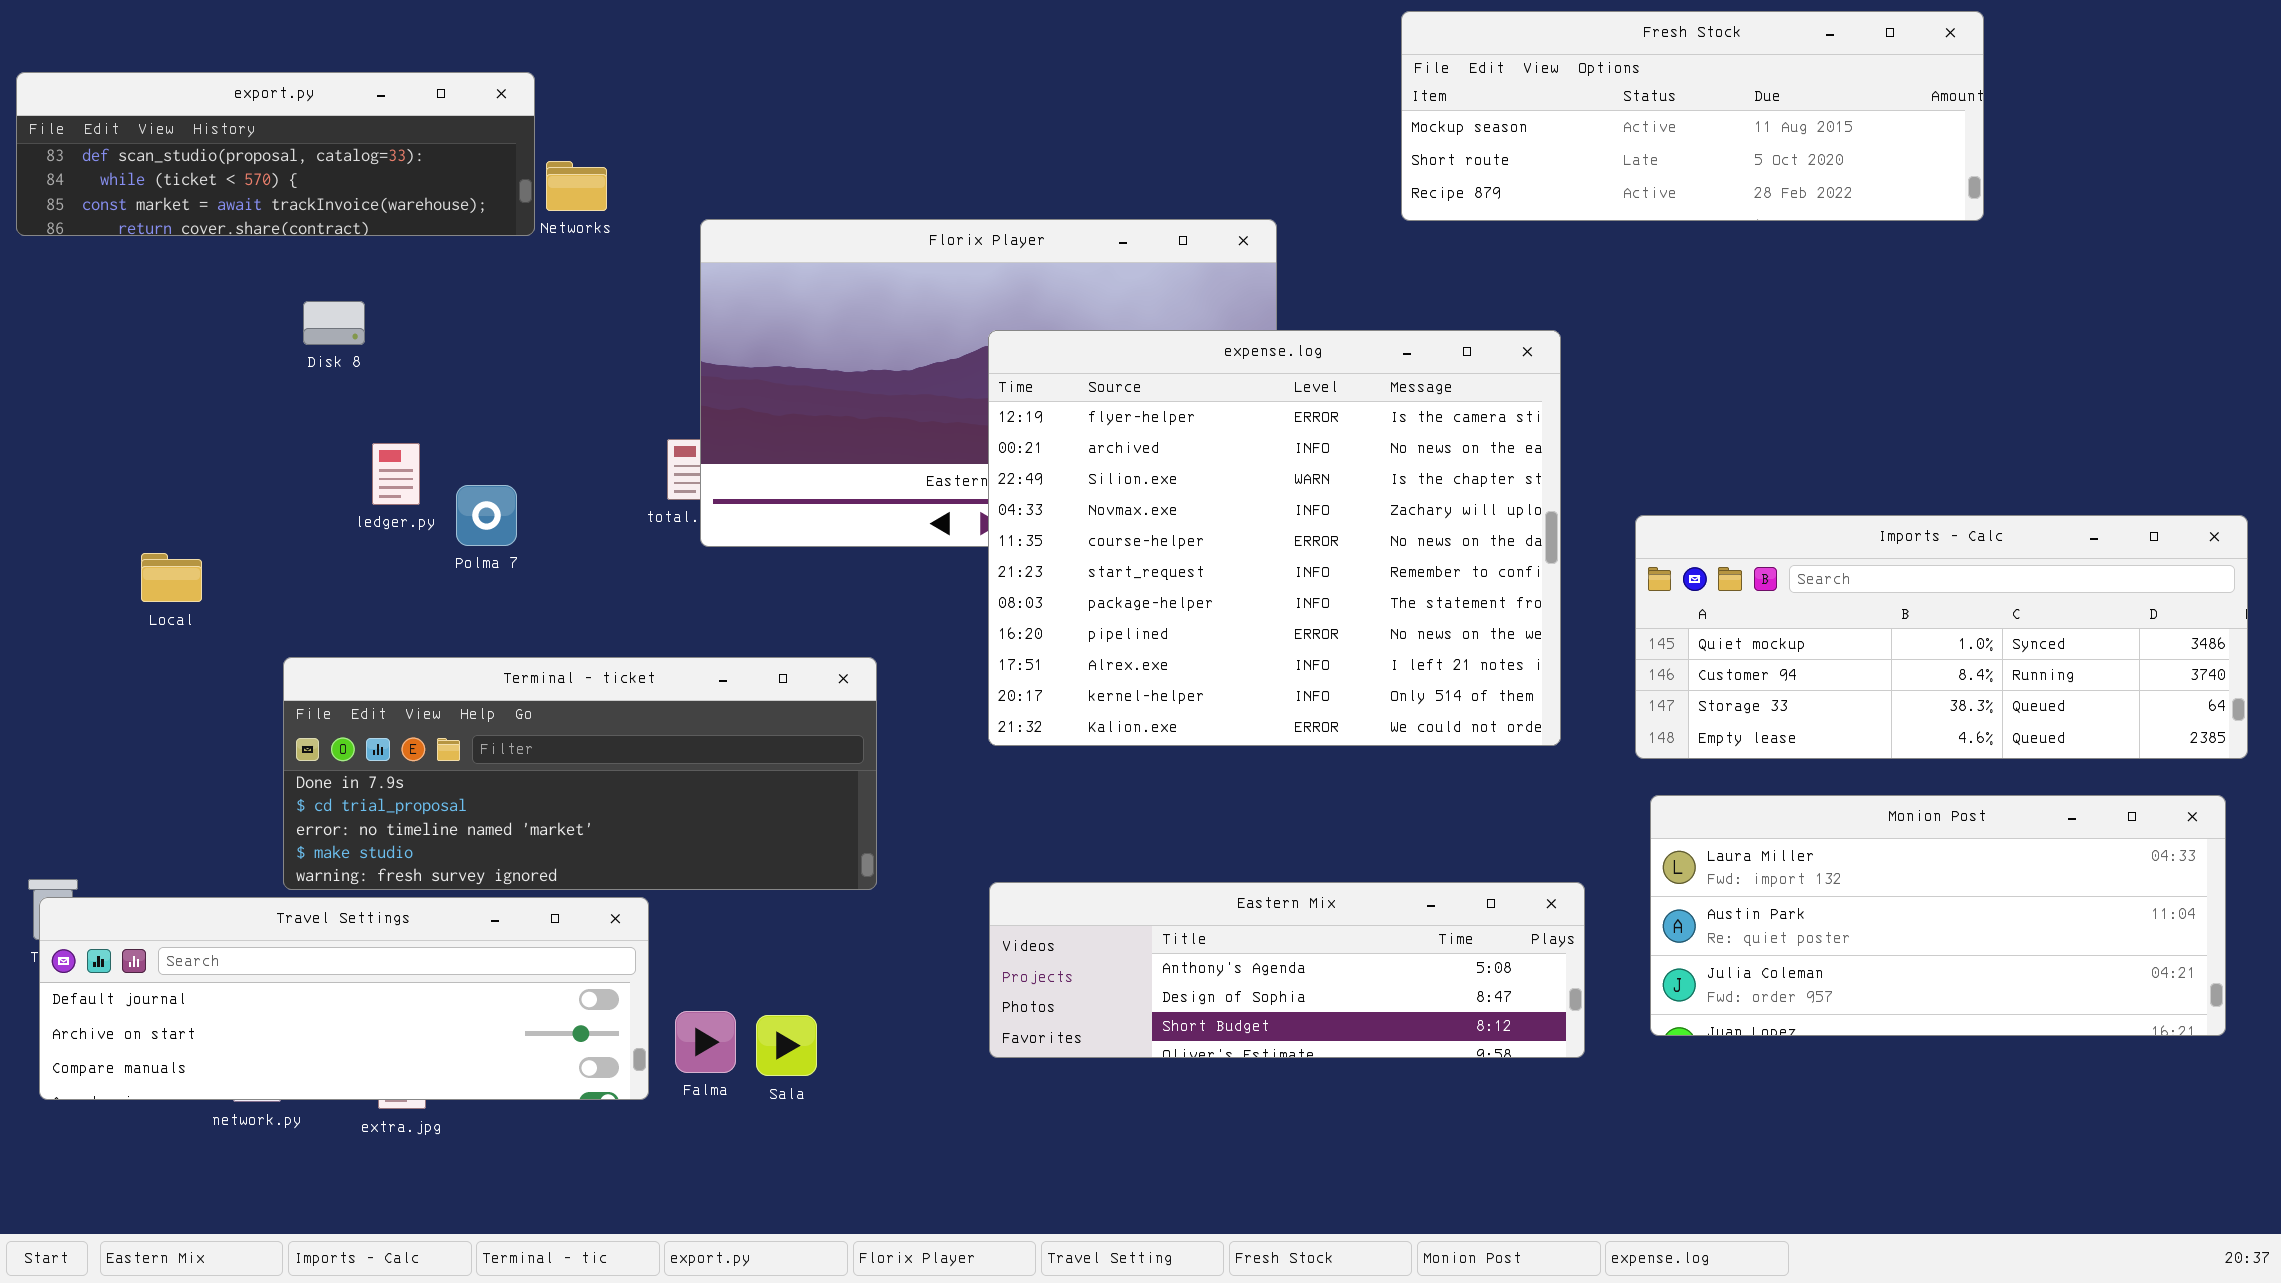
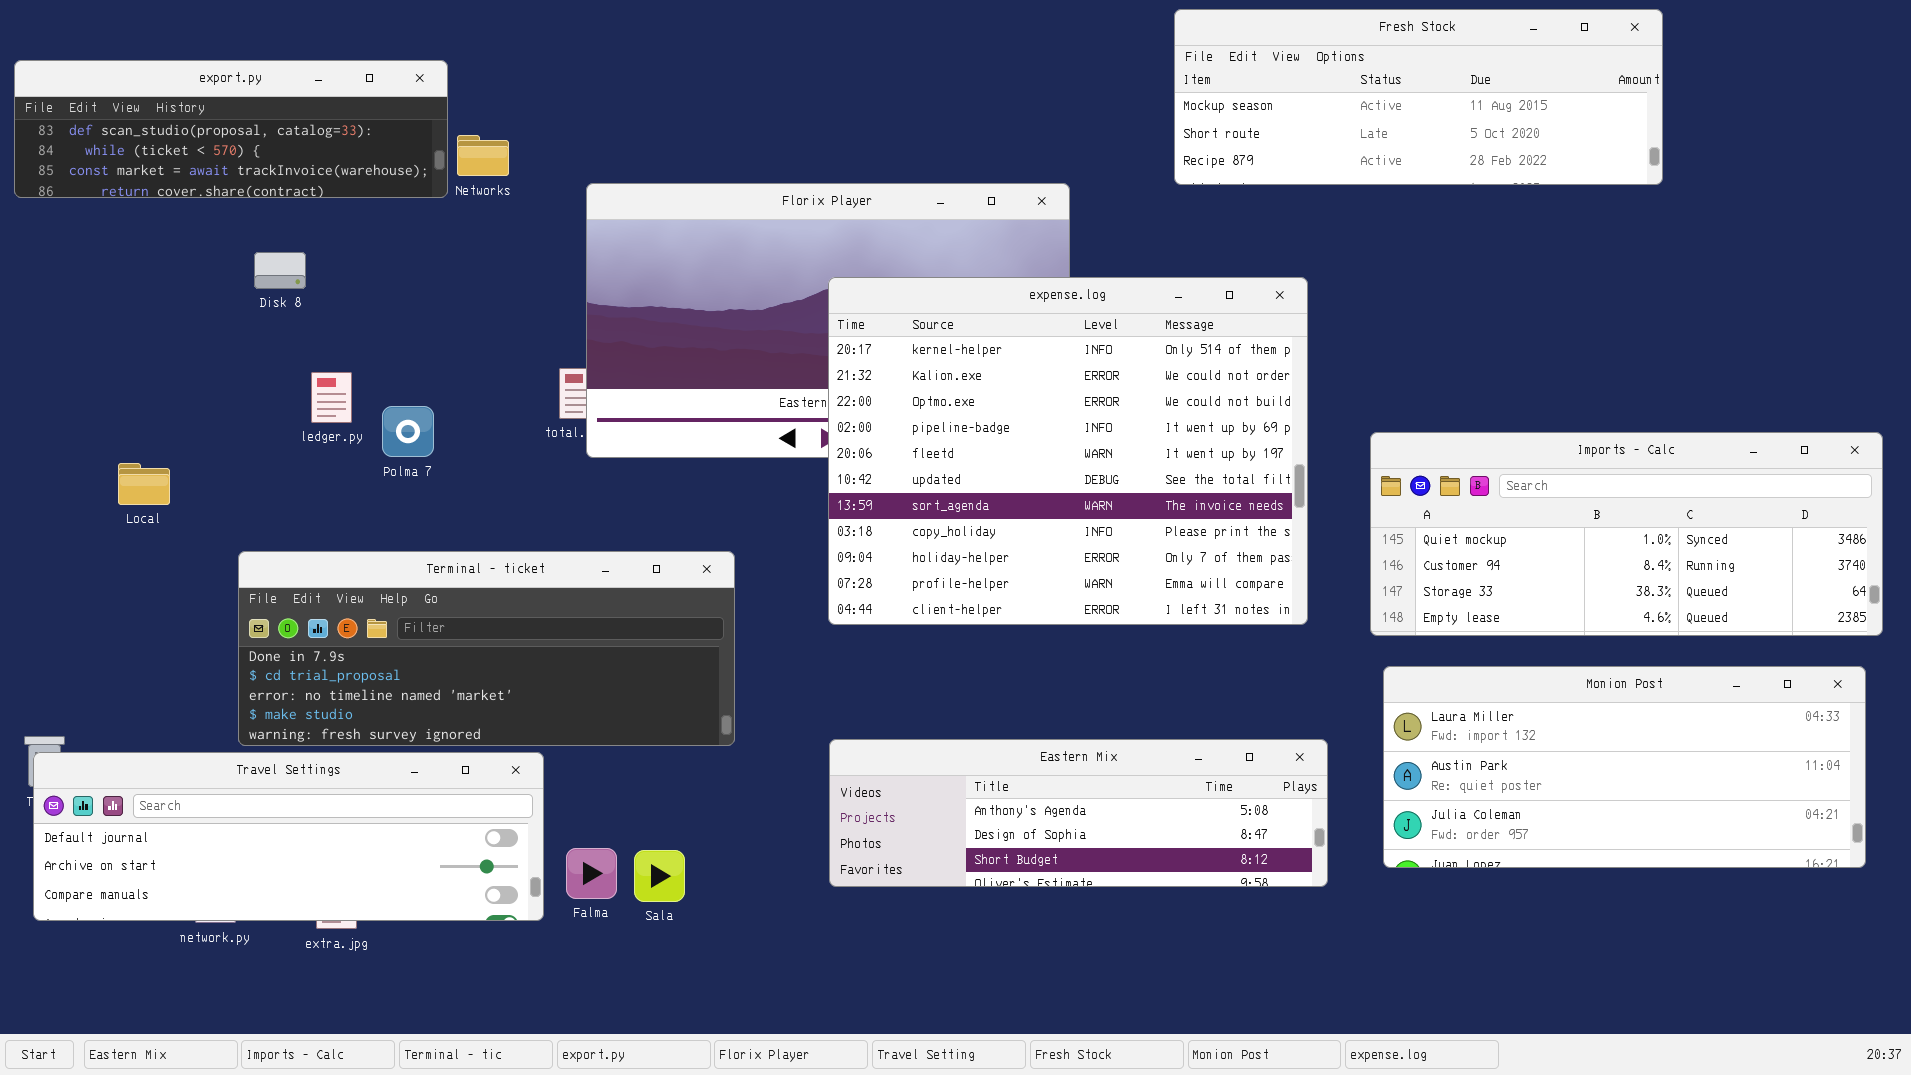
expense.log: [988,330,1561,746] -> [828,277,1308,625], scrolled down 9 rows

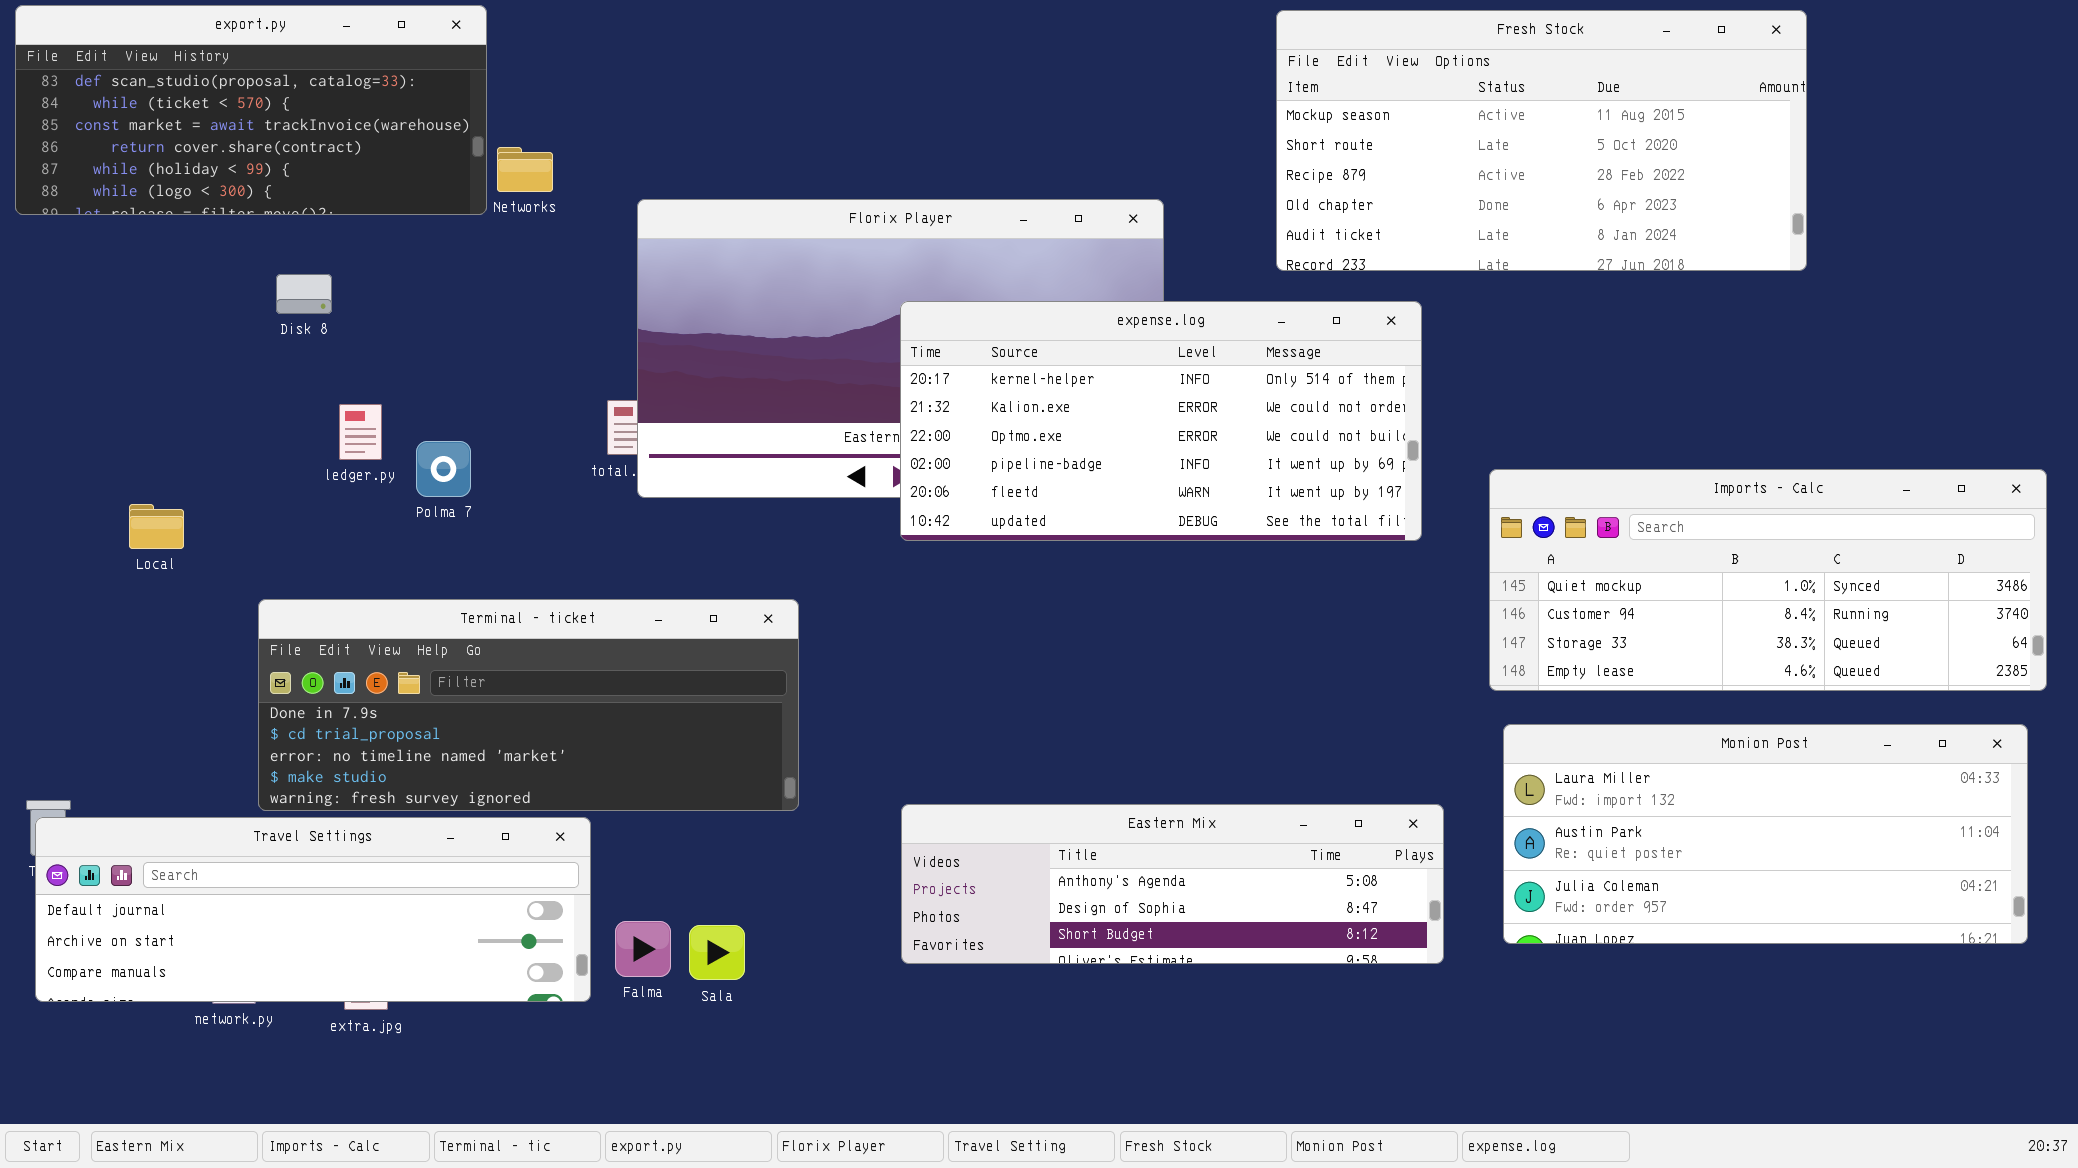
Fresh Stock: [1174,9,1663,185] -> [1276,10,1807,271], resized
export.py: [14,60,448,198] -> [15,5,487,215], resized
expense.log: [828,277,1308,625] -> [900,301,1422,541], resized

